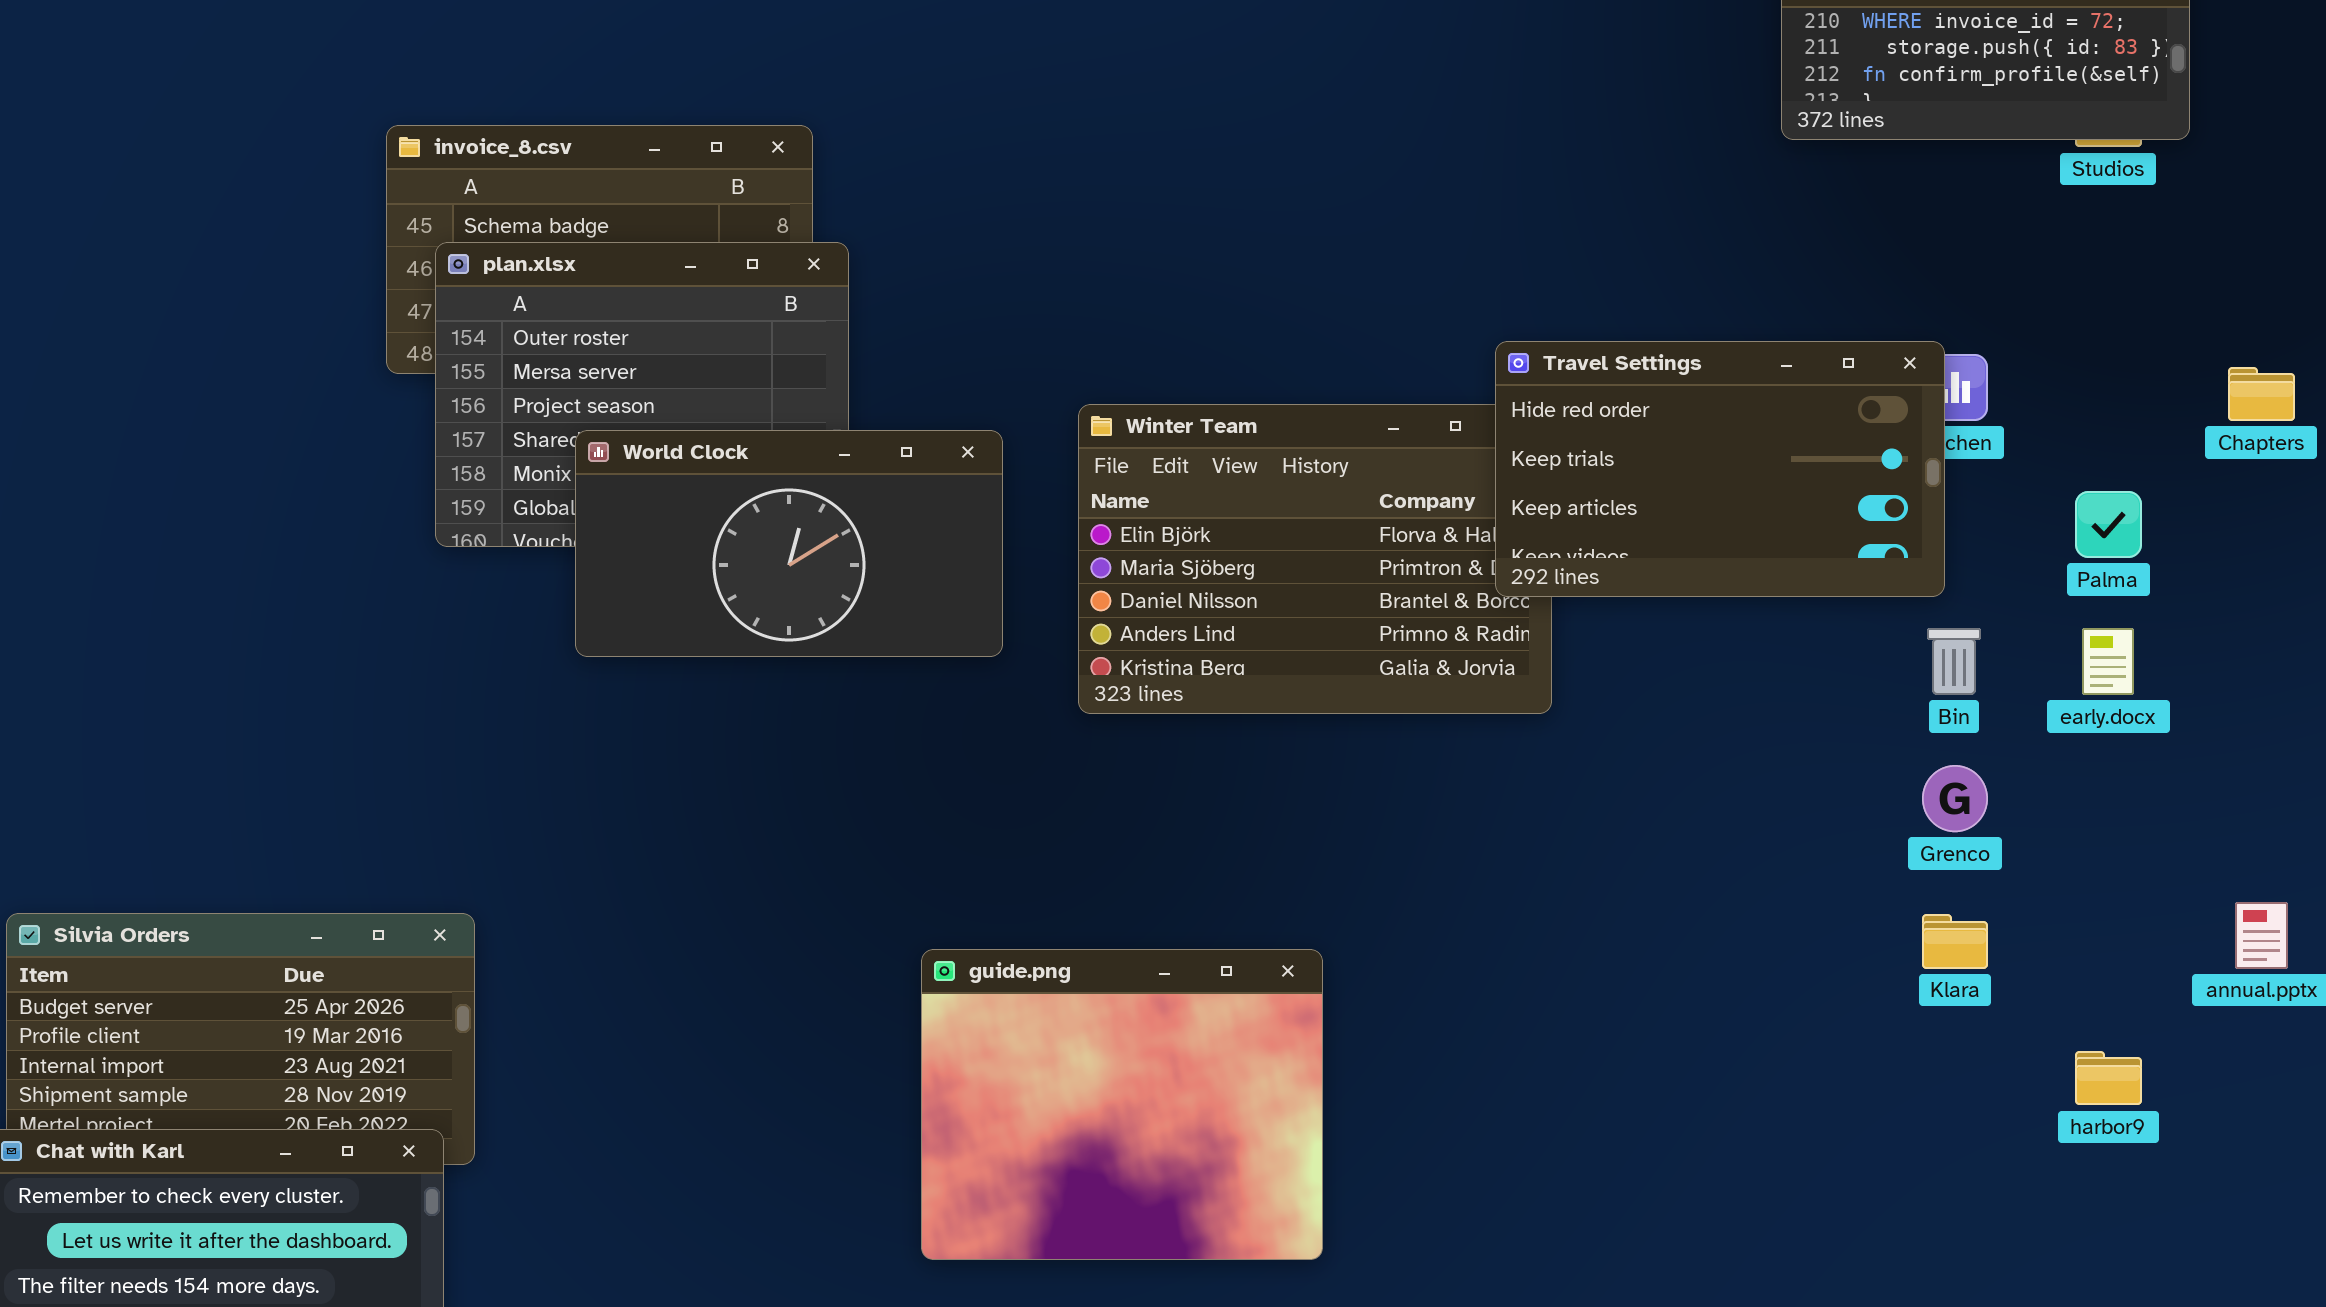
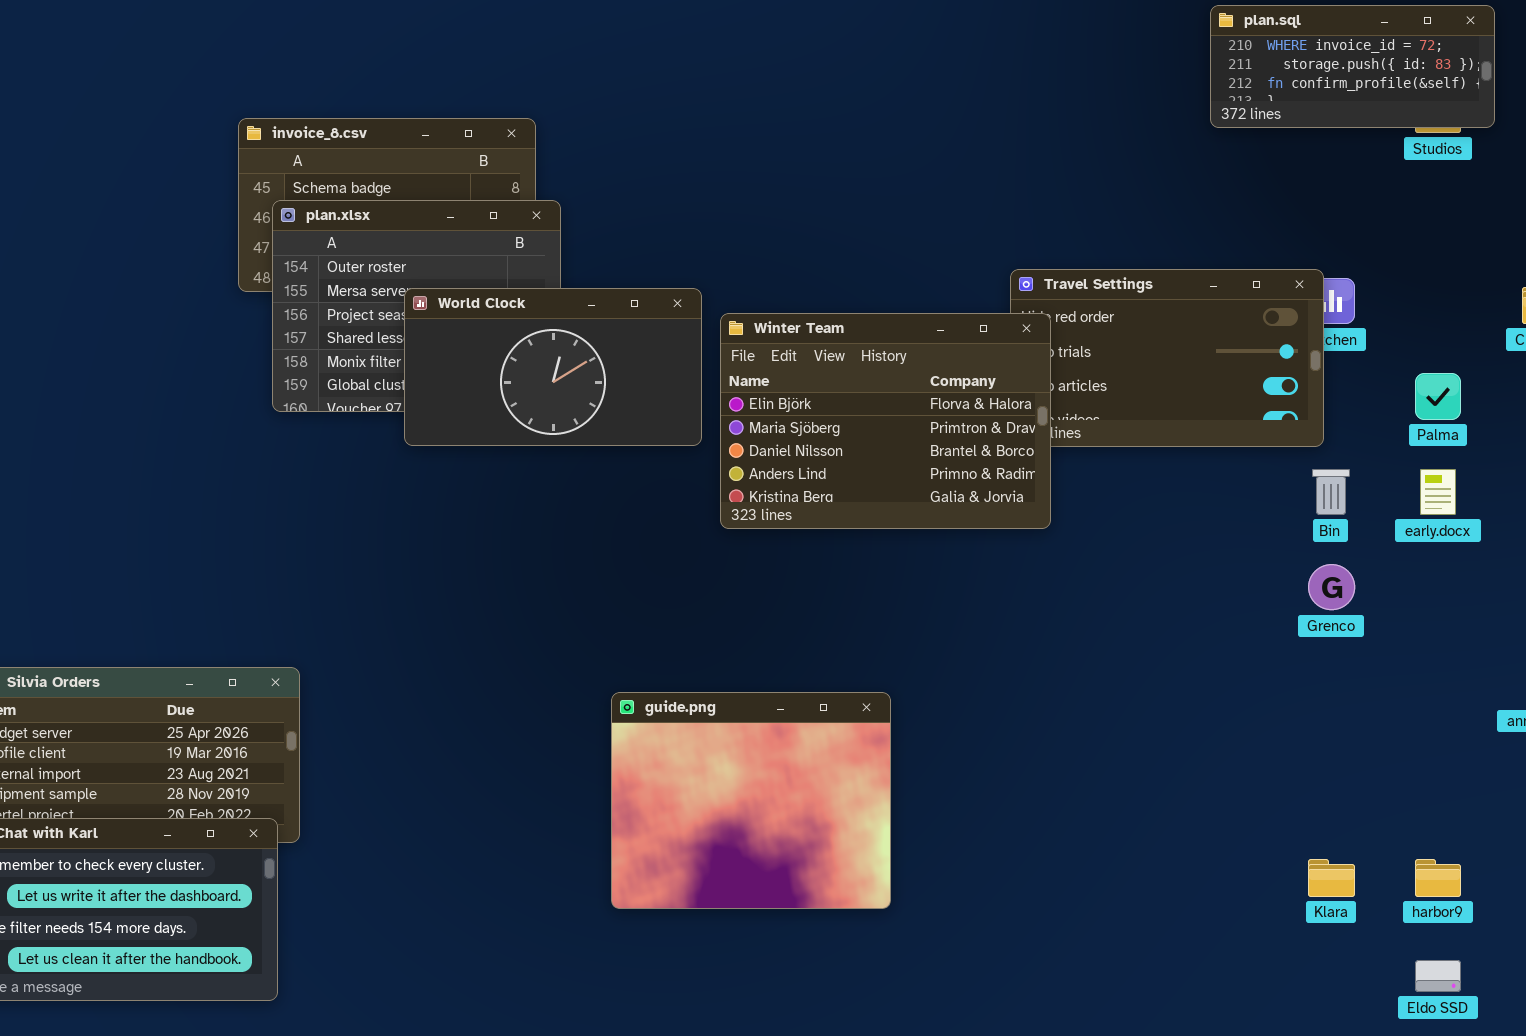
Winter Team: [1078,404,1552,714] -> [720,313,1051,529], raised
World Clock: [575,430,1003,657] -> [404,288,702,446], moved
Klara: [1922,914,1988,969] -> [1308,859,1355,897], moved
harbor9: [2075,1051,2142,1105] -> [1415,859,1461,897], moved

